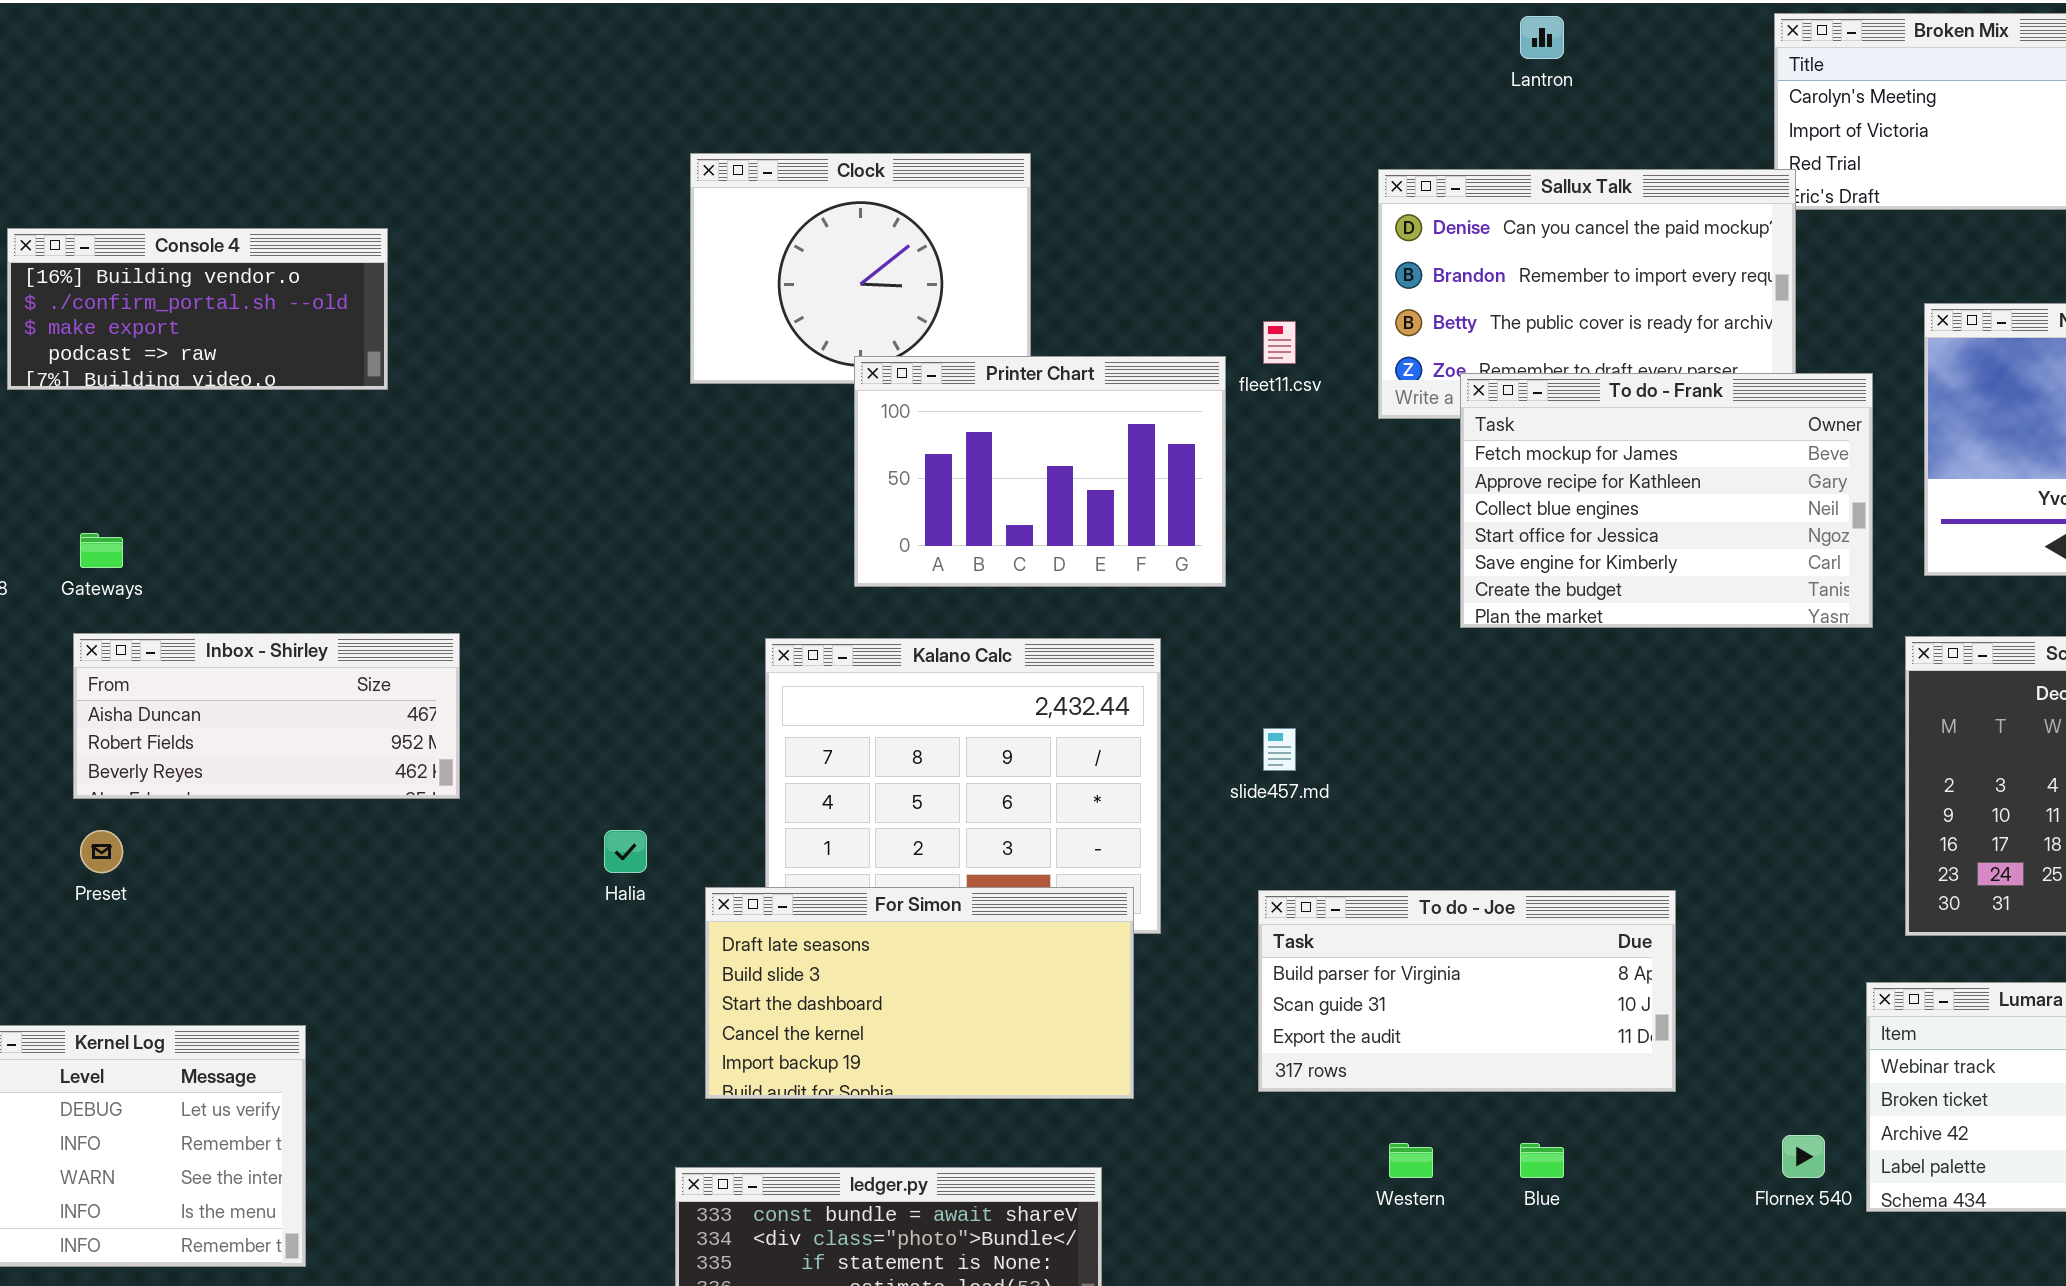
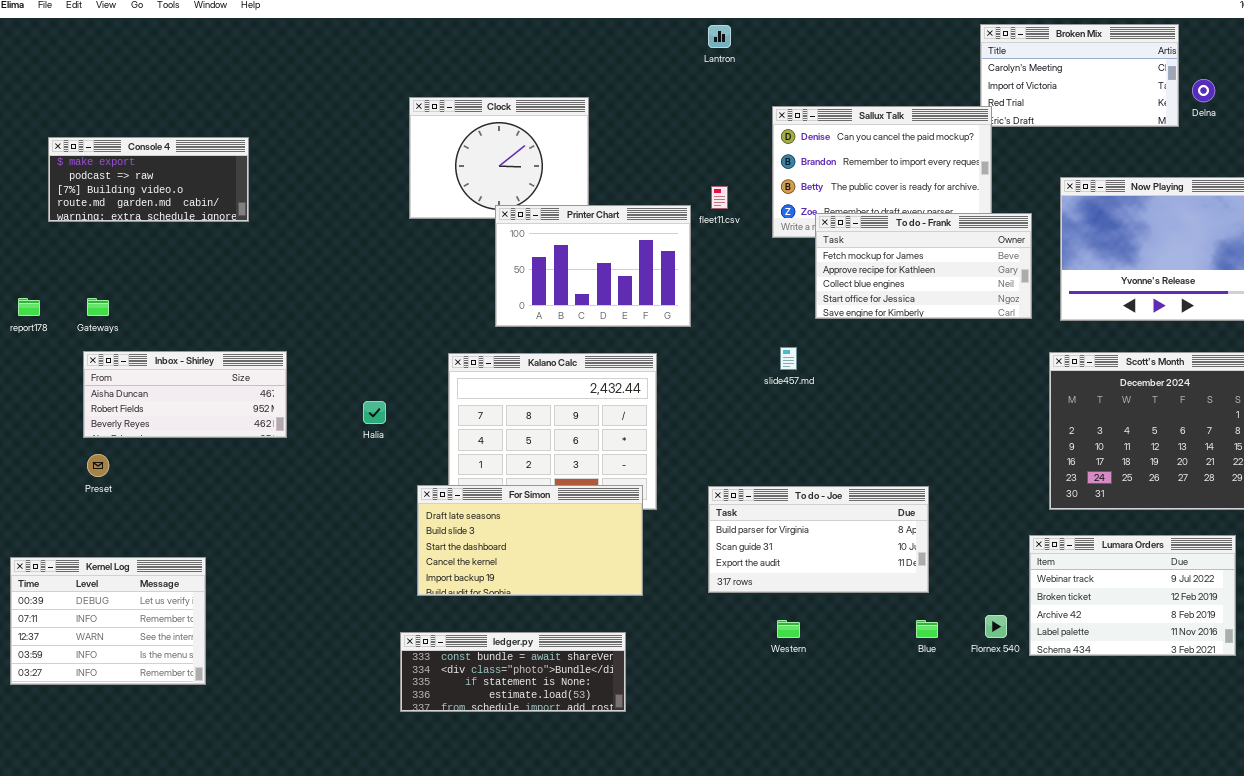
Lantron: [1520,16,1564,59] -> [708,25,731,48], moved
Console 4: [7,228,388,390] -> [48,137,249,222], scrolled down 2 rows
To do - Frank: [1460,373,1873,628] -> [815,213,1032,319], resized
slide457.md: [1263,728,1296,771] -> [780,347,797,370], moved
Halia: [604,830,647,873] -> [363,401,386,424], moved
Blue: [1520,1143,1564,1178] -> [916,620,938,638], moved

